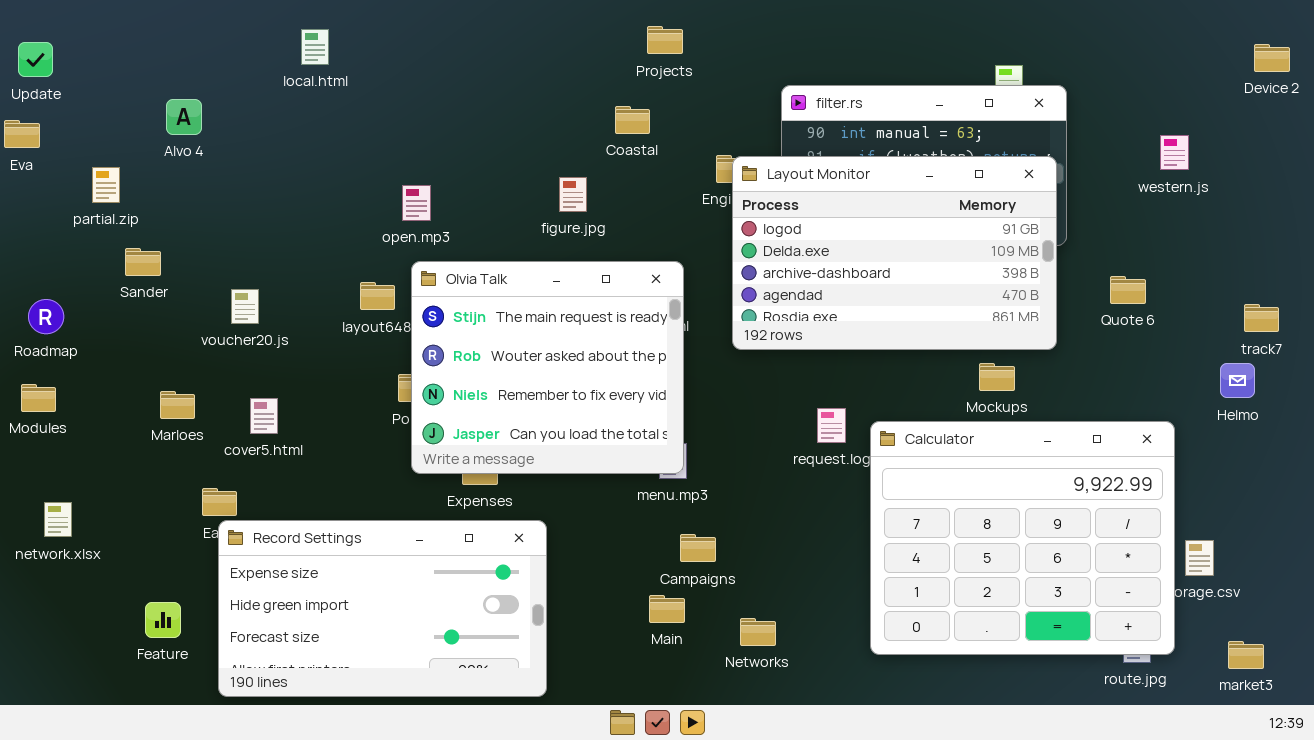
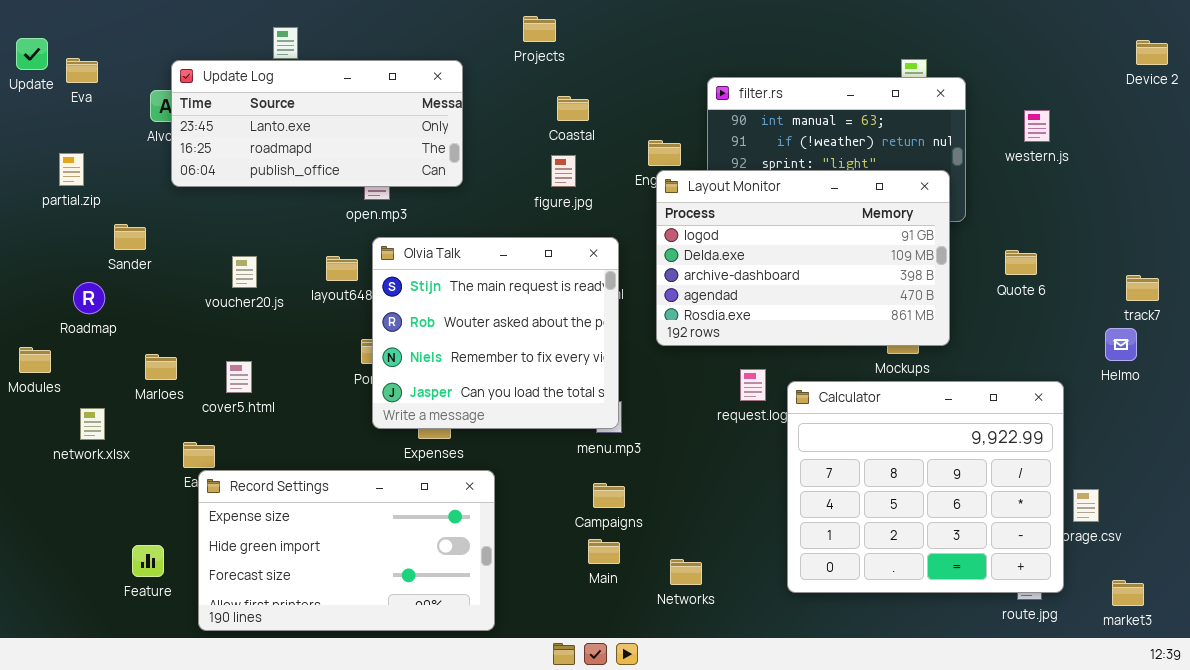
Projects: [647,26,683,54] -> [523,16,556,42], moved
Update Log: none -> [171,60,463,187], opened
Eva: [4,120,40,148] -> [66,58,98,83], moved
western.js: [1160,135,1189,170] -> [1024,110,1050,142], moved
Layout Monitor: [732,156,1057,350] -> [656,170,950,346], moved
partial.zip: [92,167,120,203] -> [59,153,84,186], moved
figure.jpg: [559,177,587,212] -> [551,155,576,187], moved
voucher20.js: [231,289,259,324] -> [232,256,257,288], moved
Roadmap: [28,299,64,334] -> [73,282,105,314], moved
network.xlsx: [44,502,72,537] -> [80,408,105,440], moved
Campaigns: [680,534,716,562] -> [593,483,625,508], moved

